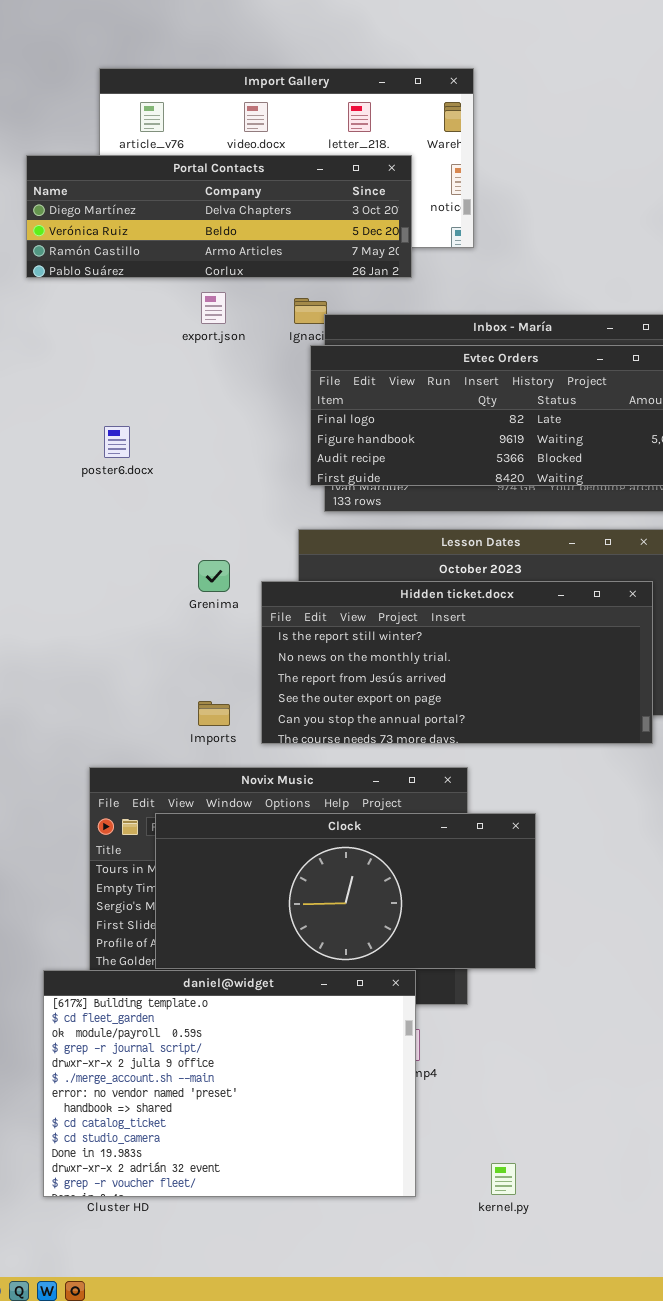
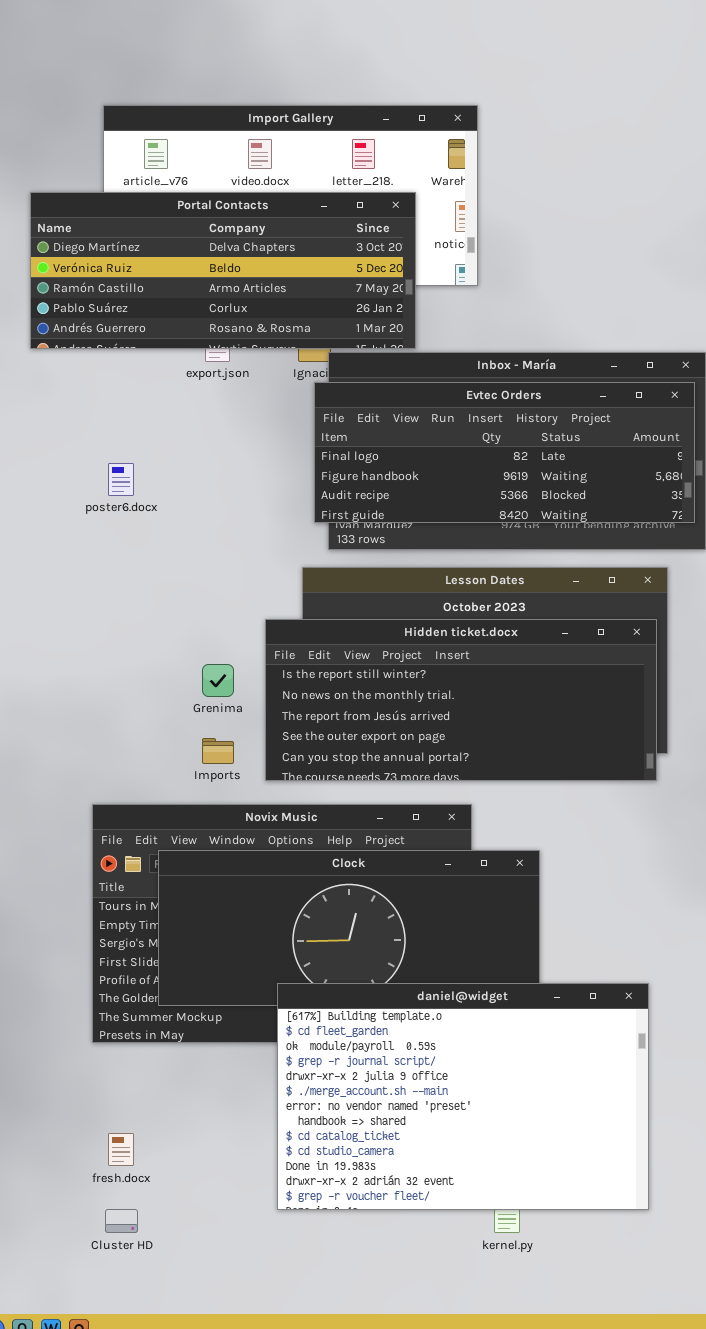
Portal Contacts: [26,155,412,278] -> [30,192,416,349], resized
Grenima: [198,560,230,592] -> [202,664,234,697], moved
daniel@widget: [43,970,416,1197] -> [277,983,649,1210], moved

